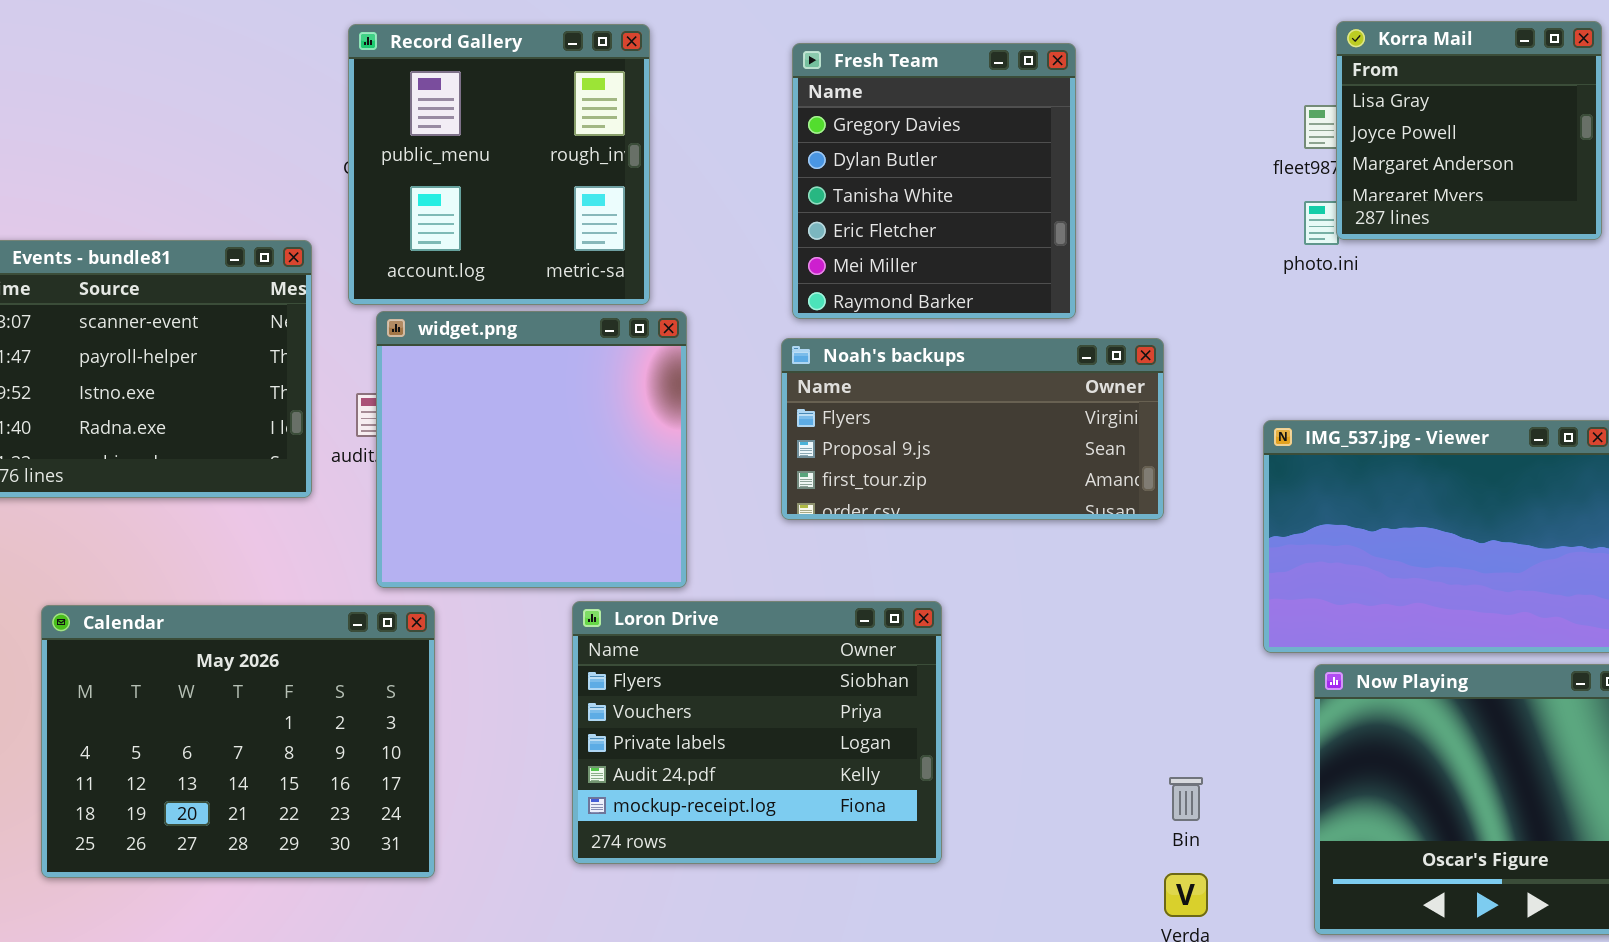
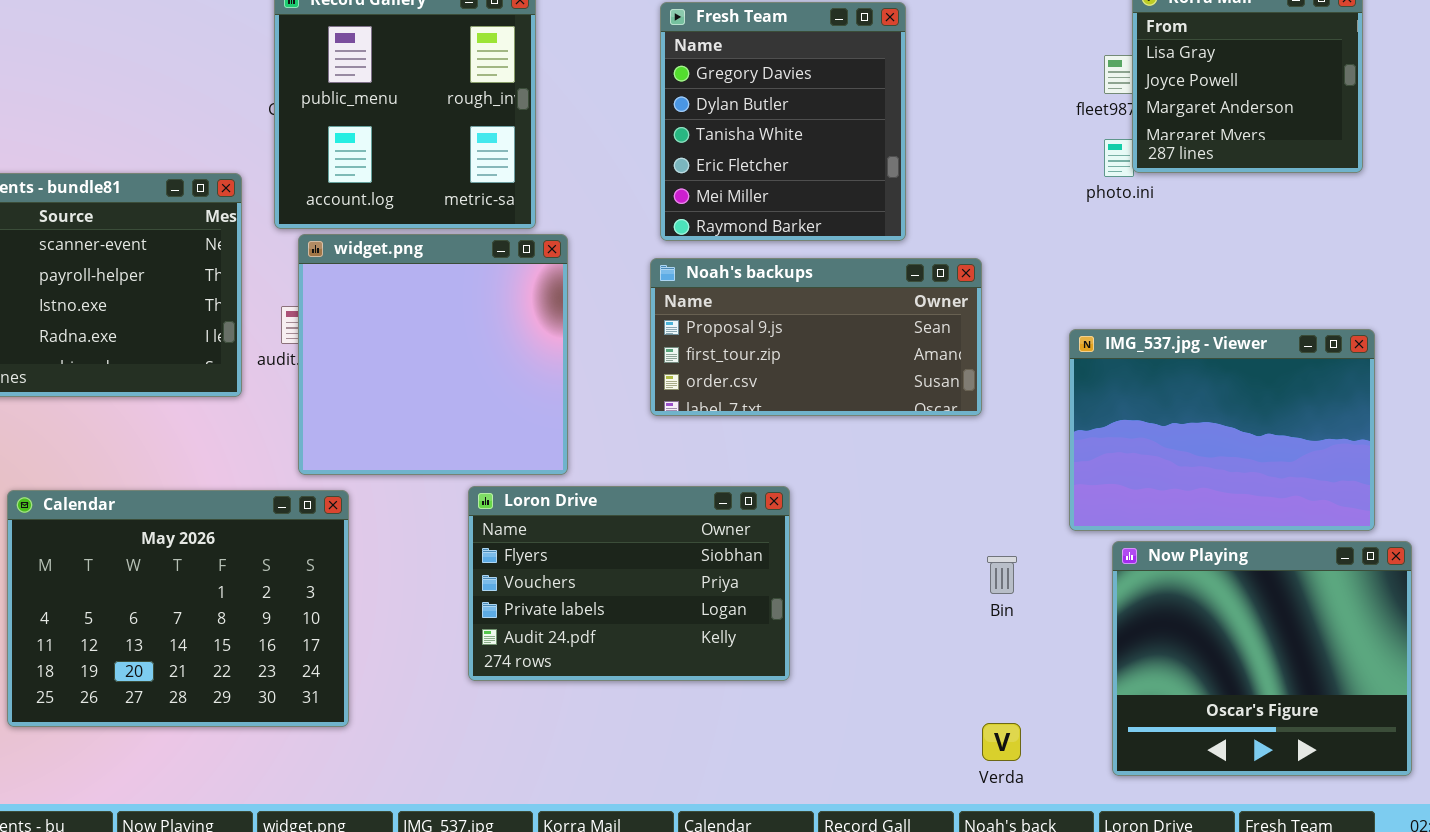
Noah's backups: [781,338,1164,520] -> [650,258,982,416], scrolled down 1 row
Loron Drive: [572,601,942,864] -> [468,486,790,681], resized
Bin: [1169,777,1203,821] -> [987,556,1017,594], moved

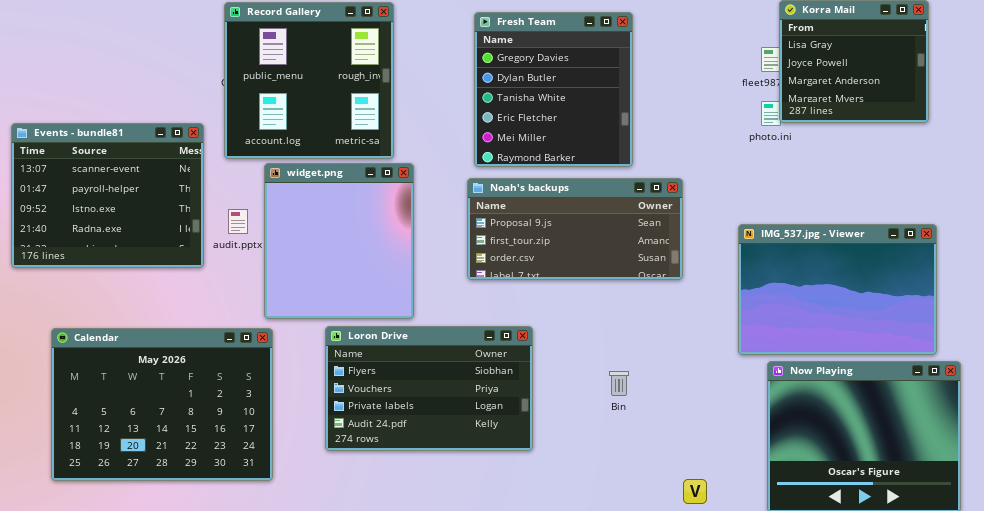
widget.png: [298,234,568,475] -> [264,163,414,319], resized
Loron Drive: [468,486,790,681] -> [325,326,533,451], moved
Bin: [987,556,1017,594] -> [609,371,629,396], moved

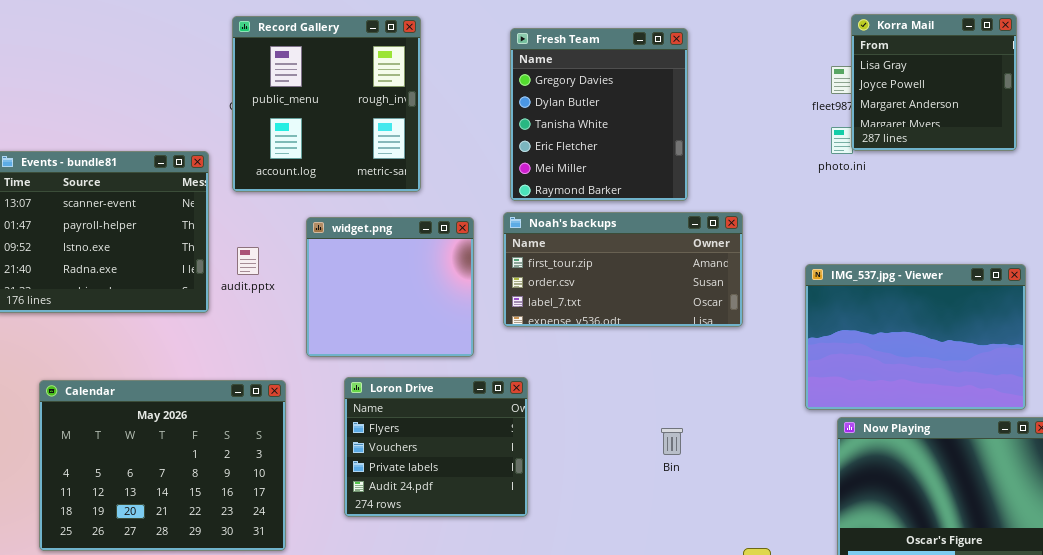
widget.png: [264,163,414,319] -> [306,217,474,357], moved, resized
Noah's backups: [467,178,683,280] -> [503,212,743,327], scrolled down 1 row
Loron Drive: [325,326,533,451] -> [344,377,528,517], resized

